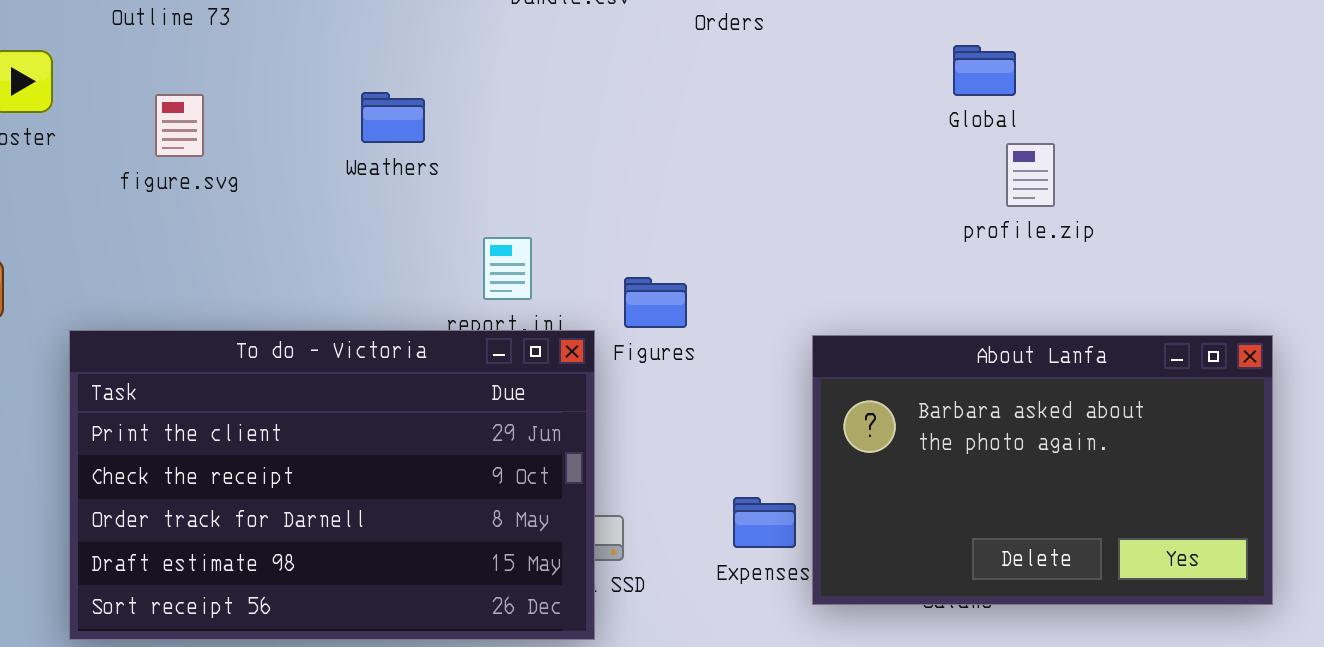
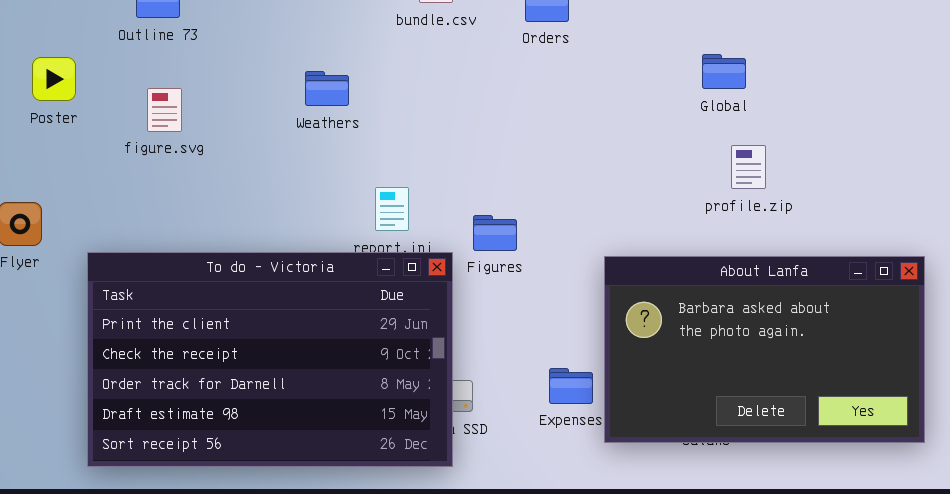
Weathers: [361,92,425,143] -> [305,71,349,106], moved
profile.zip: [1006,143,1055,207] -> [731,145,766,189], moved

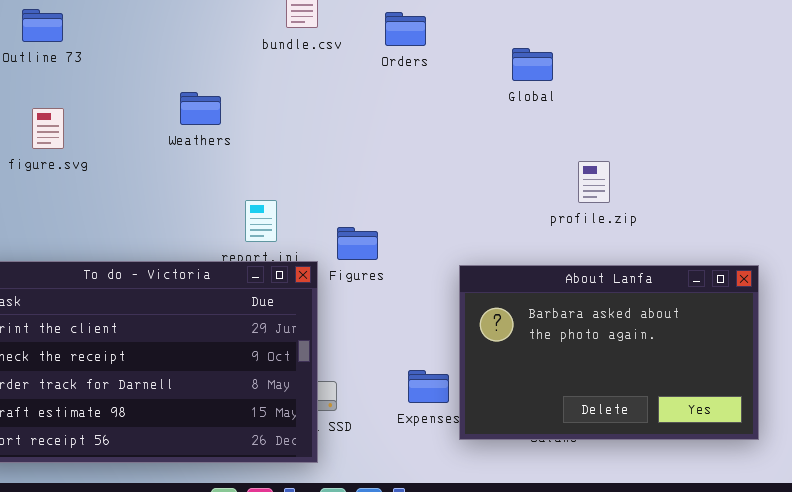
Global: [702,54,746,89] -> [512,48,553,81], moved

